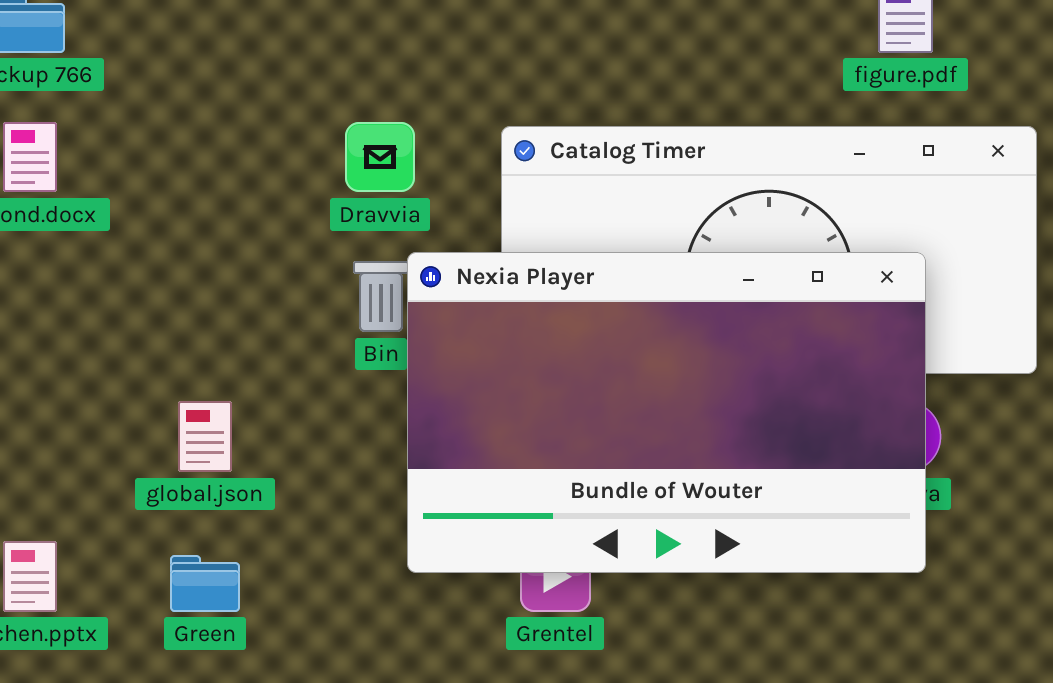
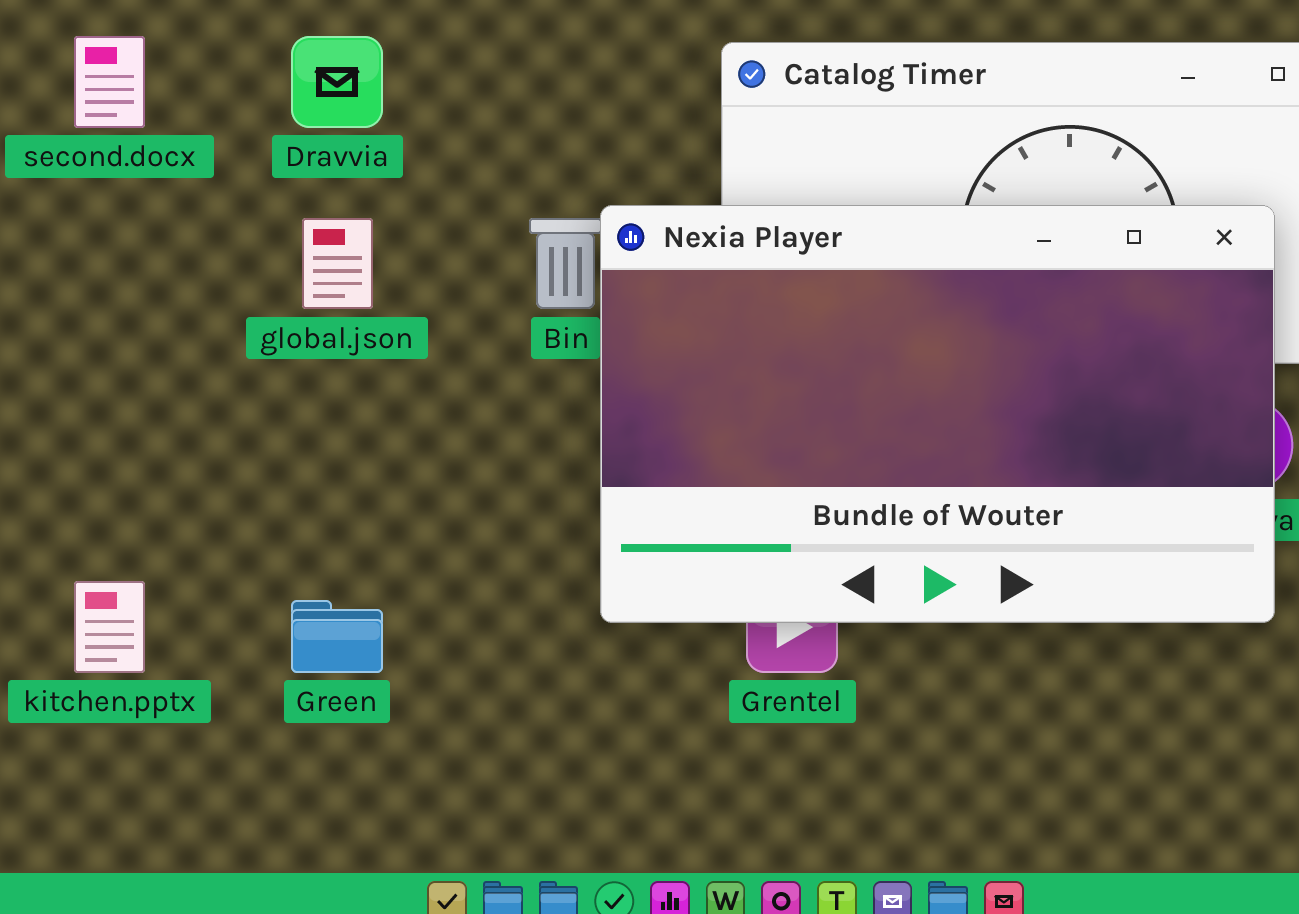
Dravvia: [345,122,415,192] -> [291,36,383,128], moved
global.json: [178,401,232,472] -> [302,218,373,309], moved

